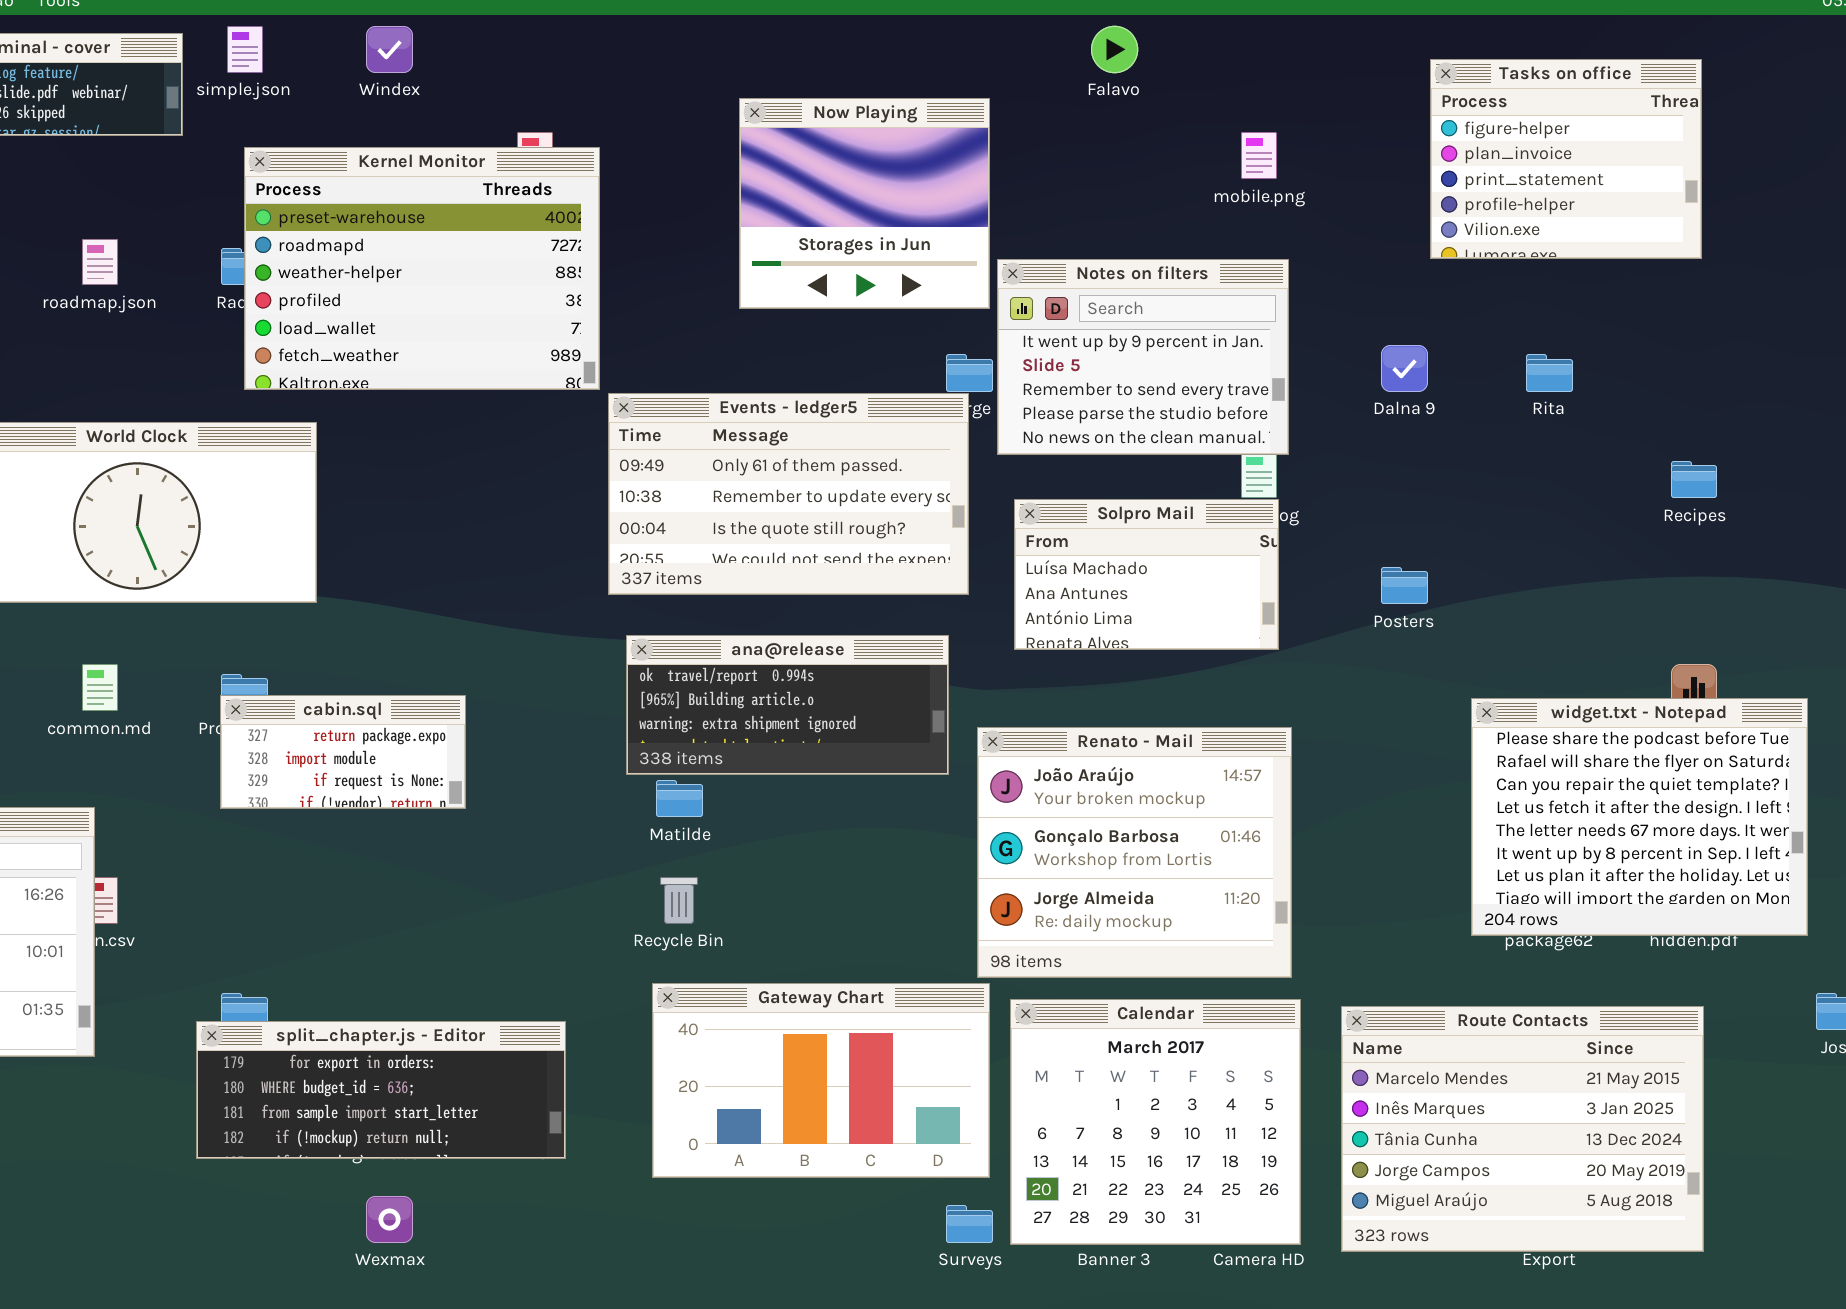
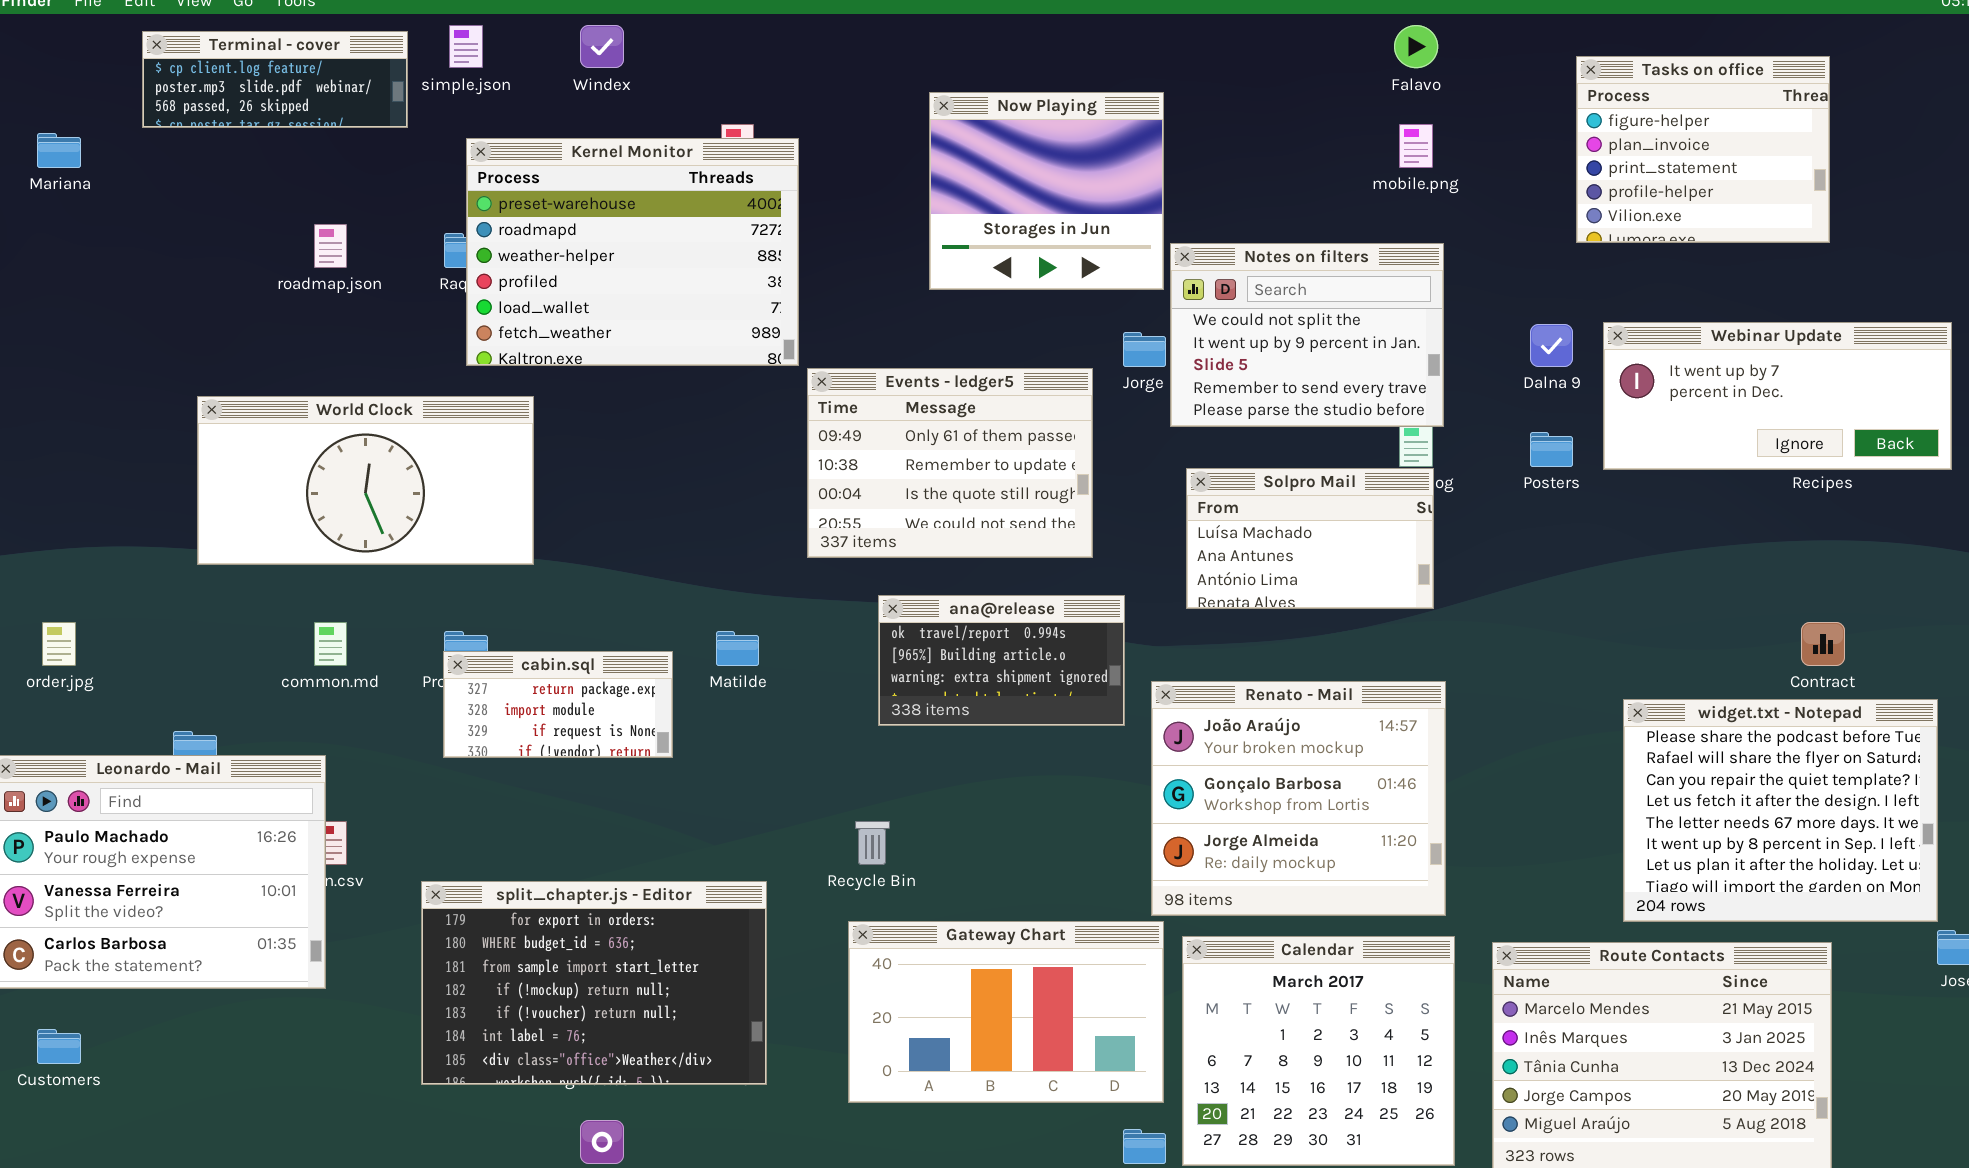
Falavo: [1091,26,1138,73] -> [1394,25,1438,68], moved
Notes on filters: [997,259,1289,455] -> [1170,243,1444,427], scrolled up 1 row
Webinar Update: none -> [1603,322,1952,470], opened
Events - ledger5: [608,393,969,595] -> [807,368,1093,558], resized
Posters: [1381,567,1428,604] -> [1530,432,1573,467], moved
ana@release: [626,635,949,775] -> [878,595,1125,726], resized
widget.txt - Notepad: [1471,698,1808,936] -> [1623,699,1938,922], moved
Matilde: [656,780,703,817] -> [716,631,759,666], moved
split_chapter.js - Editor: [196,1021,566,1159] -> [421,881,767,1085], resized

